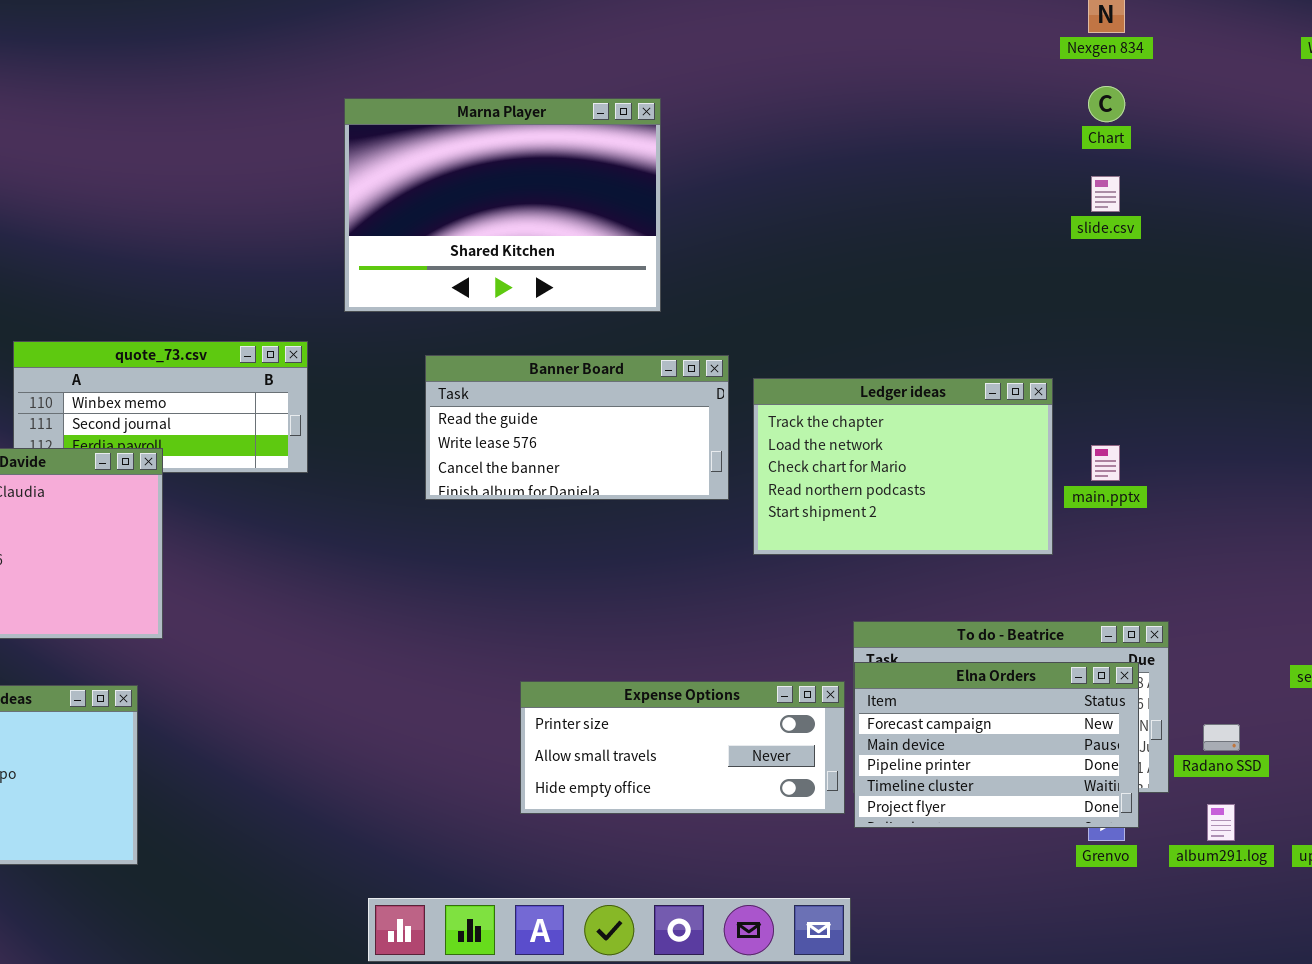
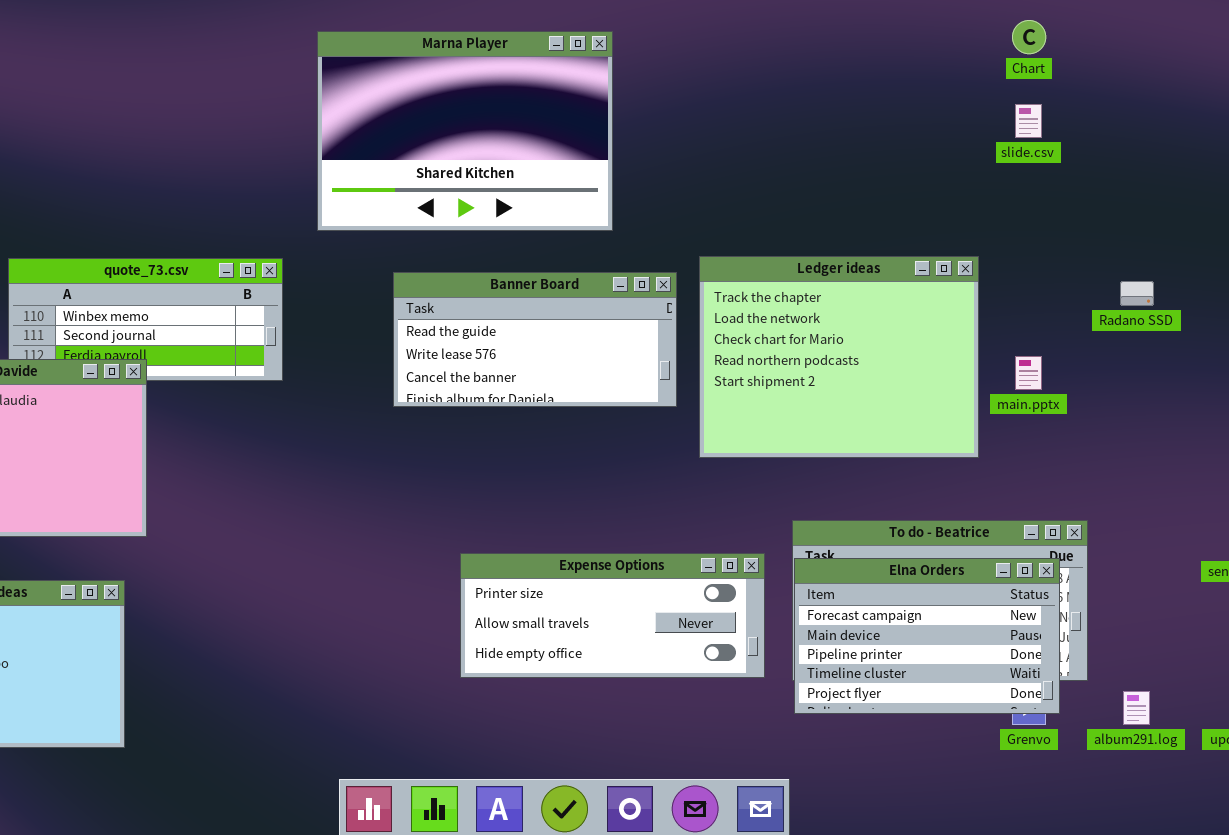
Ledger ideas: [753,378,1053,555] -> [699,256,979,458], resized
Expense Options: [520,681,845,814] -> [460,553,765,678], moved
Radano SSD: [1203,724,1240,751] -> [1120,281,1154,306], moved

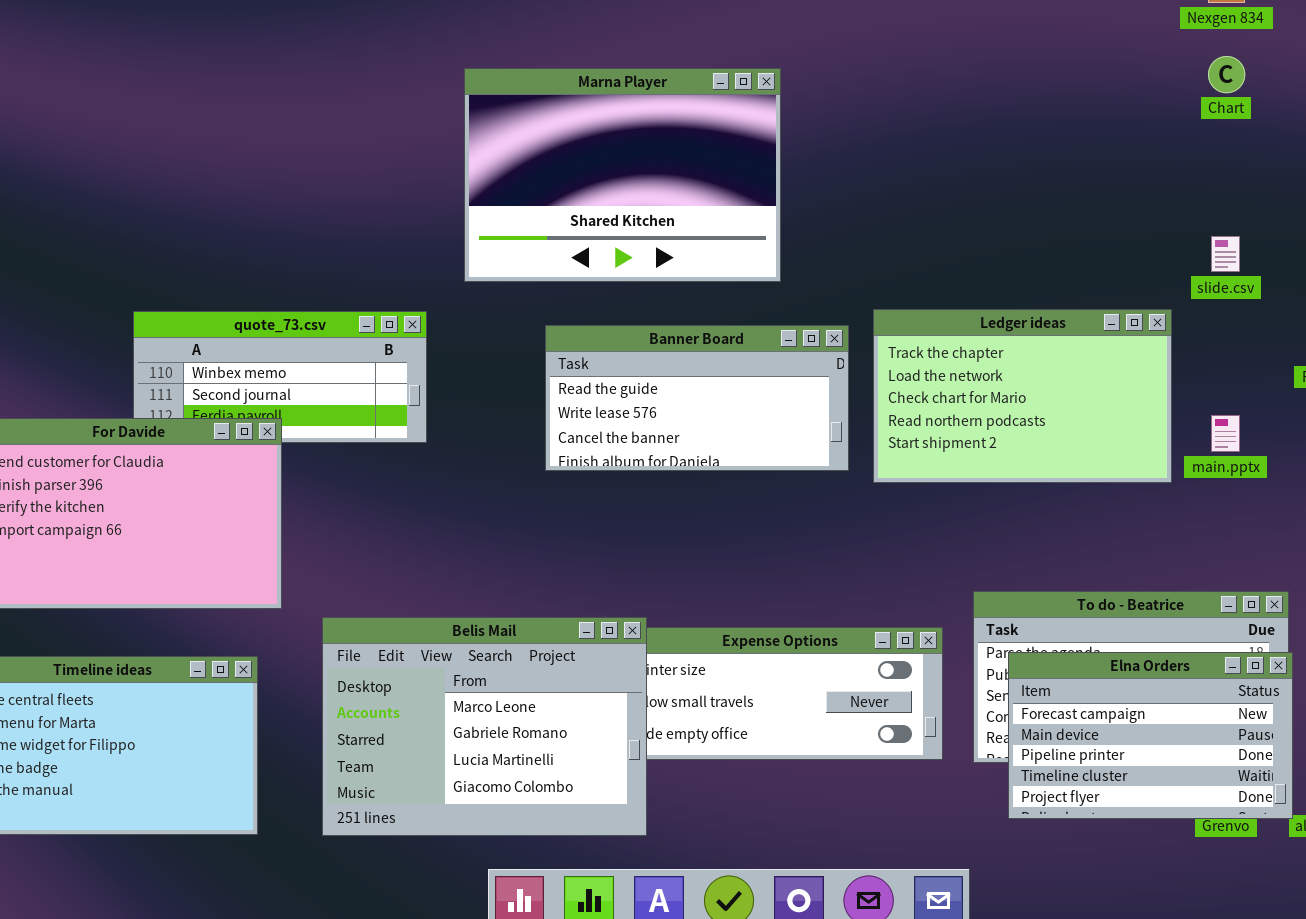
slide.csv: [1015,104,1042,138] -> [1211,236,1240,272], moved
Ledger ideas: [699,256,979,458] -> [873,309,1172,483], resized
Belis Mail: none -> [322,617,647,836], opened
Elna Orders: [794,558,1060,714] -> [1008,652,1293,819], moved

